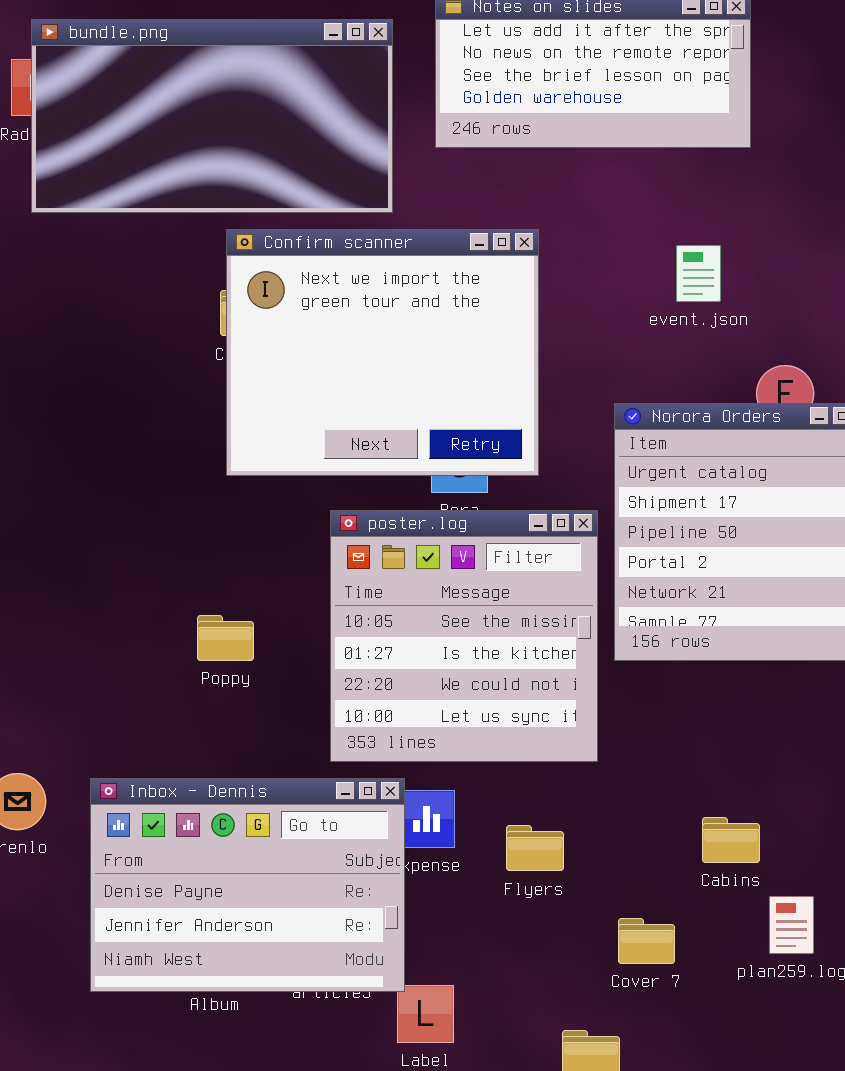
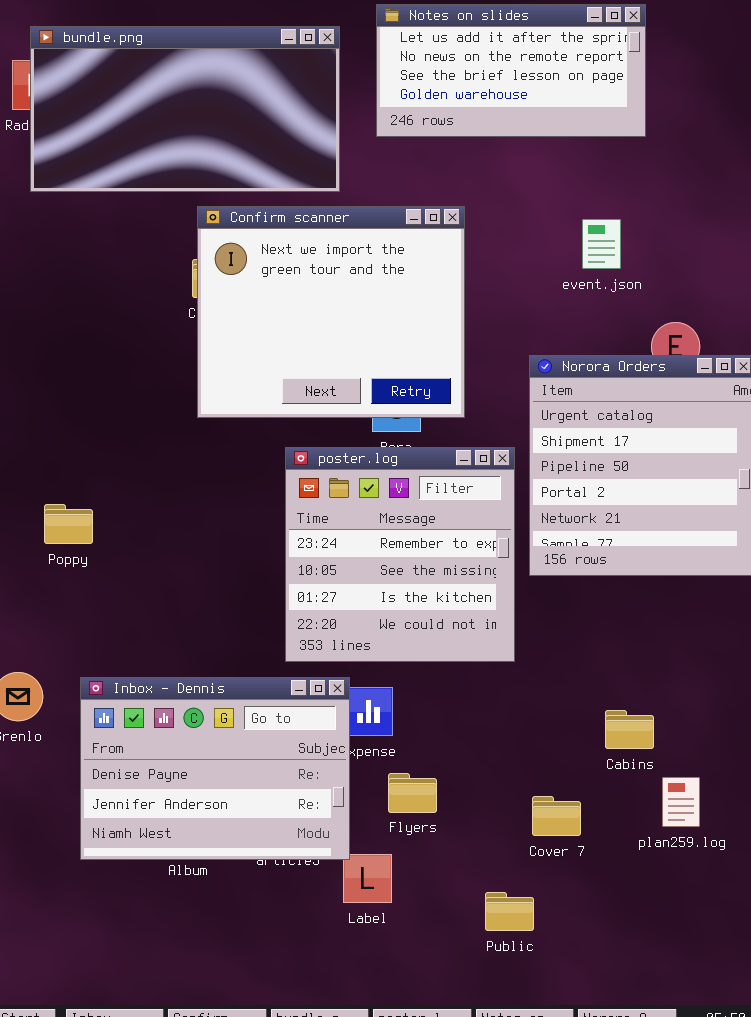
poster.log: [330,510,598,762] -> [285,447,515,662], scrolled up 1 row
Poppy: [197,615,254,661] -> [44,504,93,544], moved
Flyers: [506,825,564,871] -> [388,773,437,813], moved

